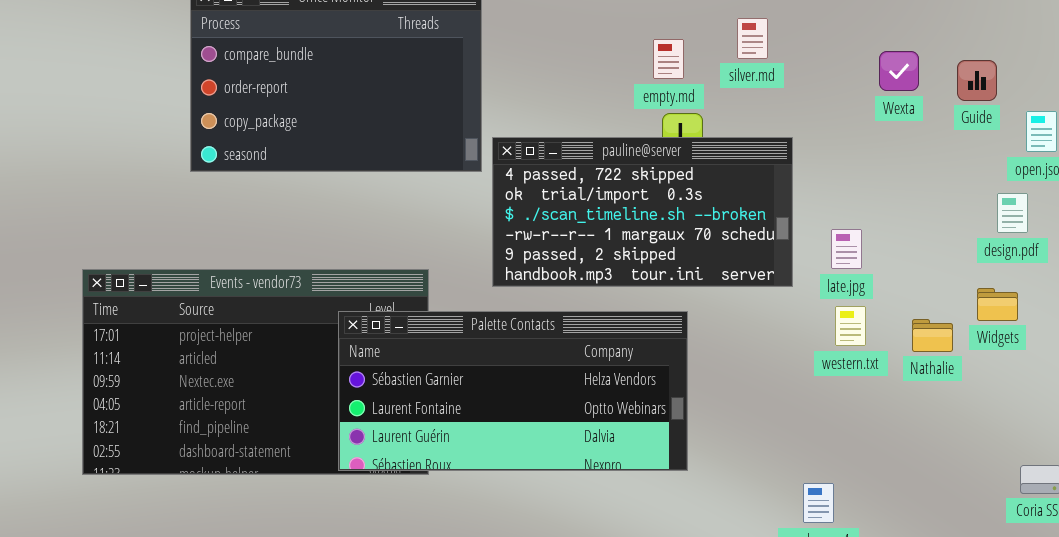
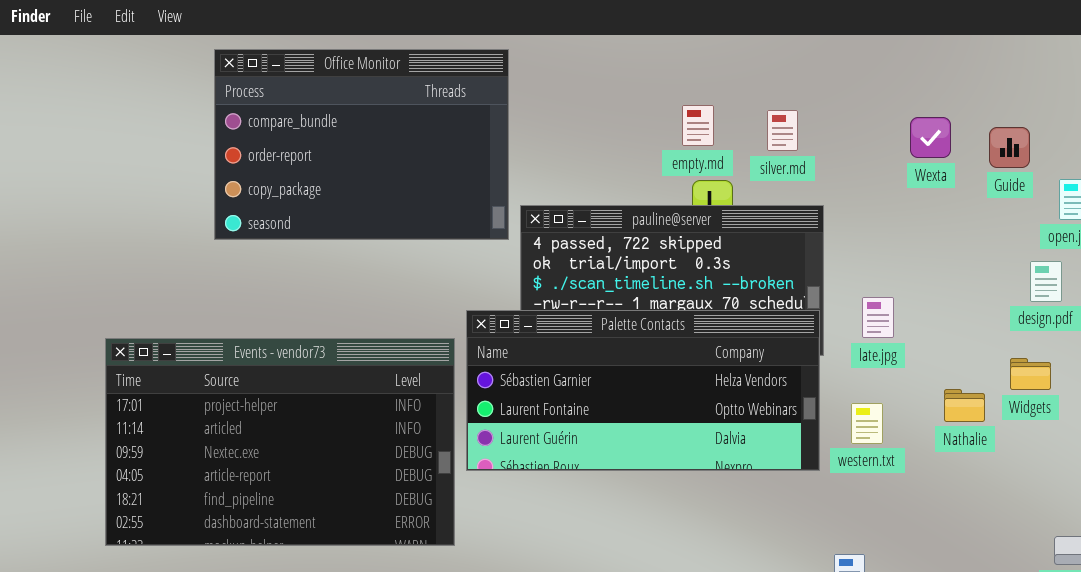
silver.md: [737,18,768,59] -> [767,110,798,151], moved
western.txt: [835,306,866,346] -> [851,403,883,444], moved
Palette Contacts: [338,311,688,471] -> [466,310,820,471], moved

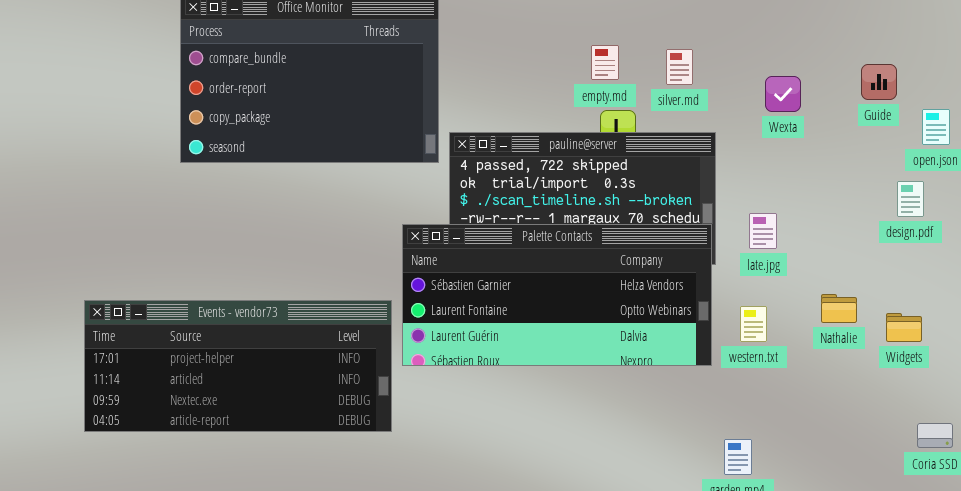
Wexta: [910,117,951,158] -> [765,76,801,112], moved
Events - vendor73: [105,338,455,546] -> [84,300,392,432], resized
Widgets: [1010,358,1051,390] -> [886,313,922,342], moved

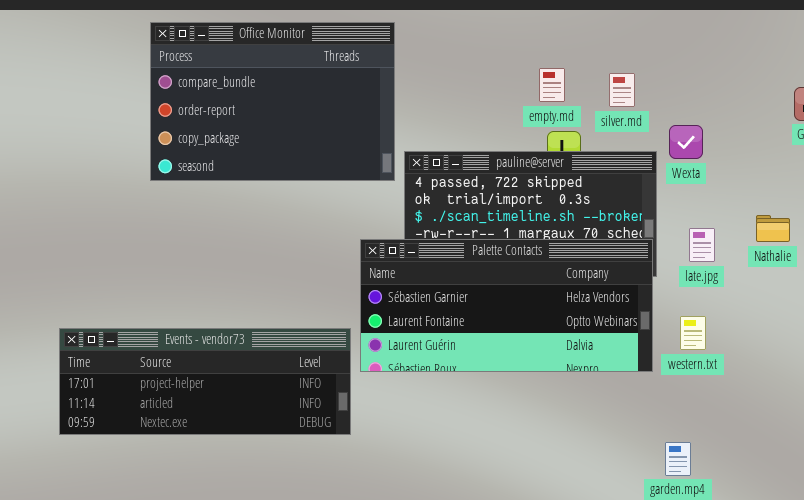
Wexta: [765,76,801,112] -> [669,125,703,159], moved
Nathalie: [821,294,857,323] -> [756,215,790,242], moved
Events - vendor73: [84,300,392,432] -> [59,328,351,435], resized

